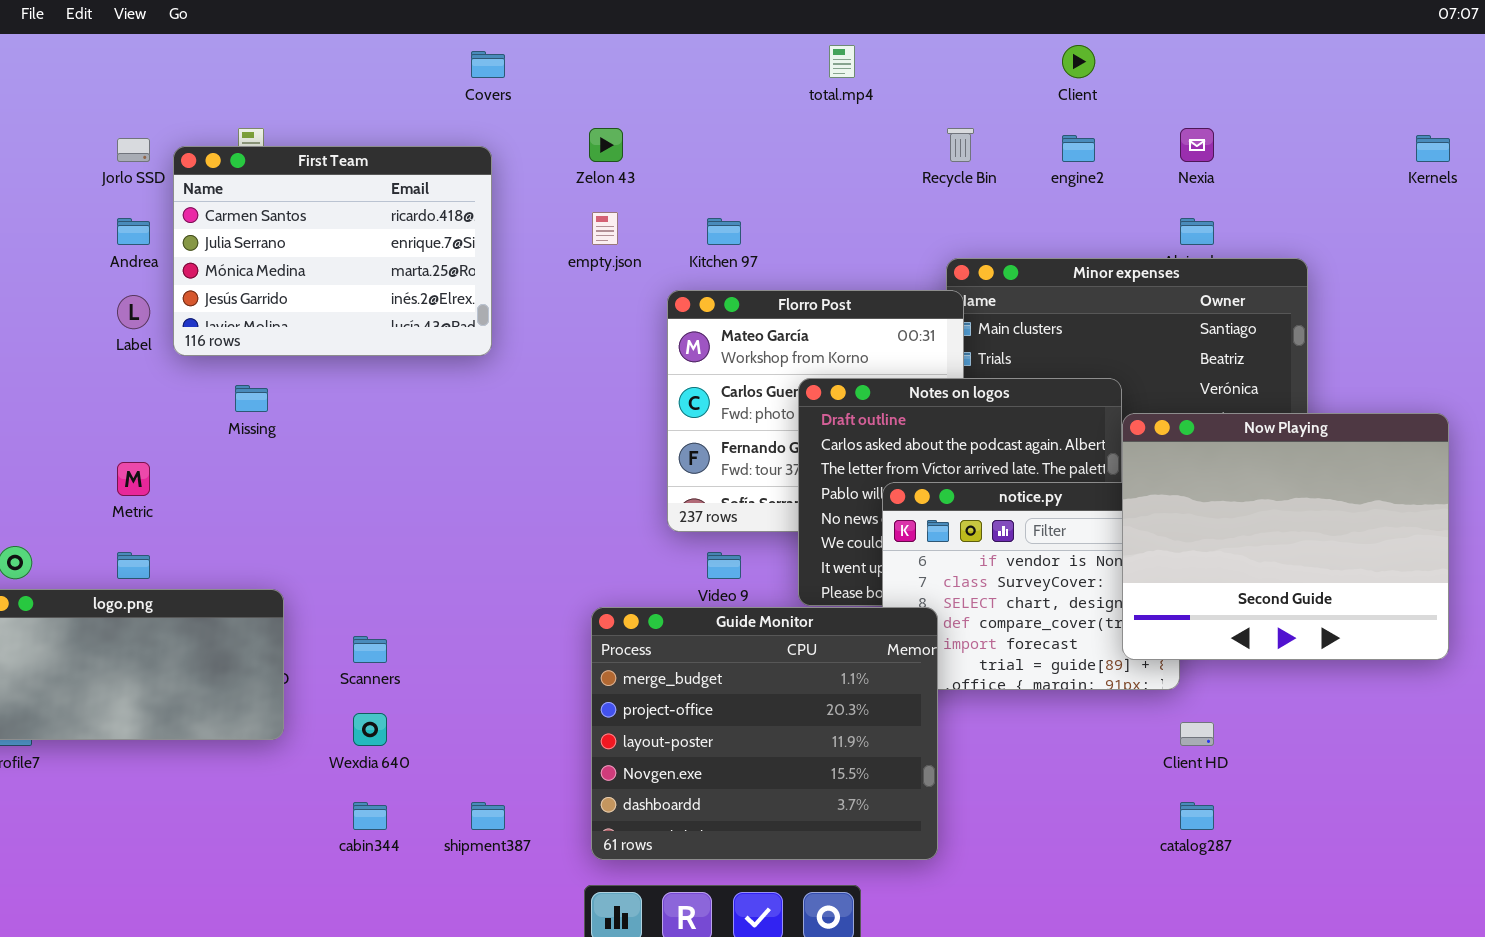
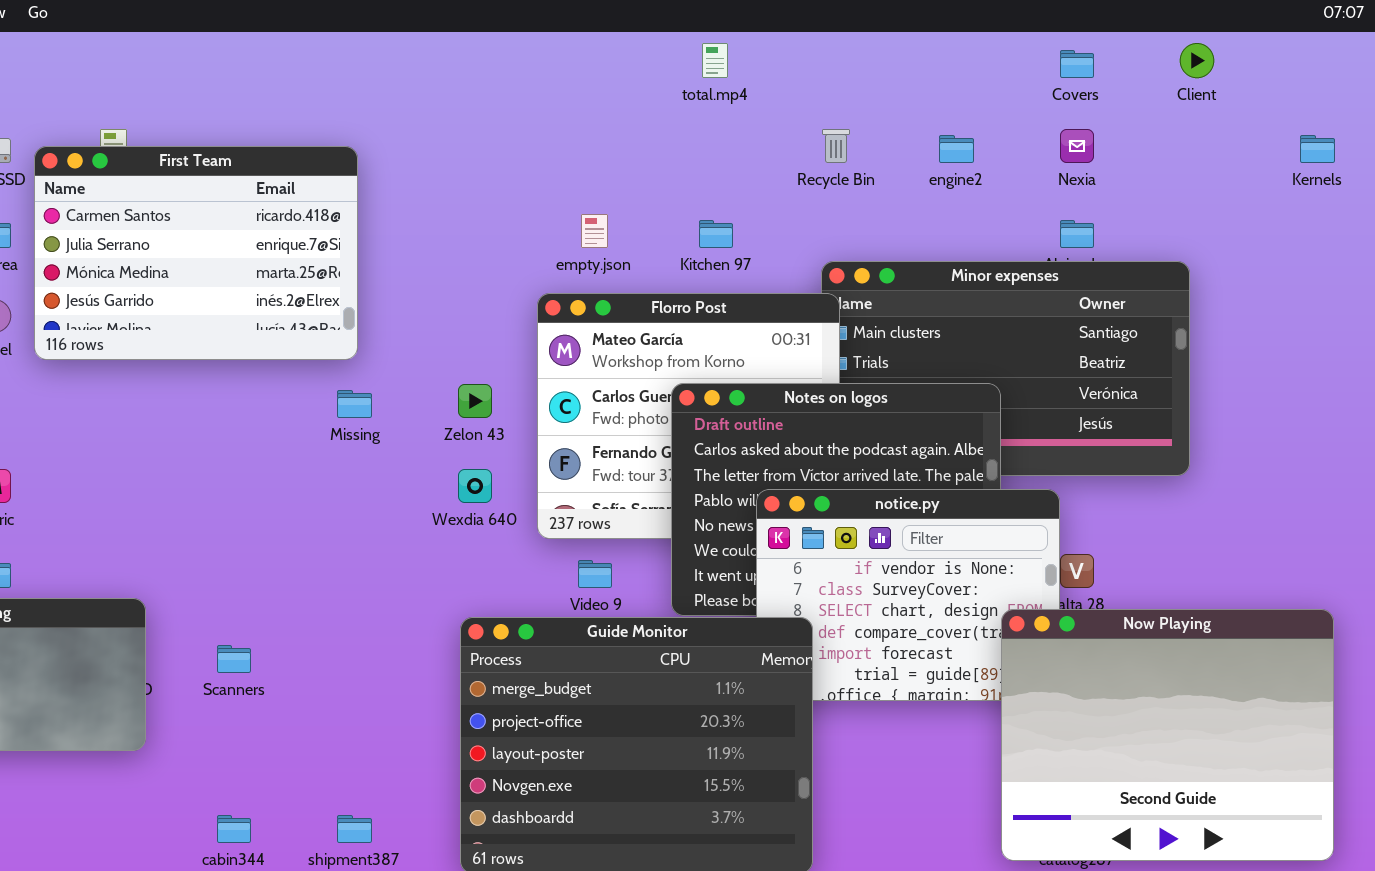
Client: [1062,45,1095,78] -> [1180,43,1214,78], moved
Covers: [471,51,505,78] -> [1060,50,1094,78], moved
Zelon 43: [589,128,623,162] -> [458,384,492,418], moved
empty.json: [592,212,618,245] -> [581,214,608,248], moved
Kitchen 97: [707,218,741,245] -> [699,220,733,248], moved
Missing: [235,385,268,412] -> [337,390,372,418], moved
Now Playing: [1122,413,1449,660] -> [1001,609,1334,861], moved
Wexdia 640: [353,713,387,746] -> [458,469,492,503], moved

